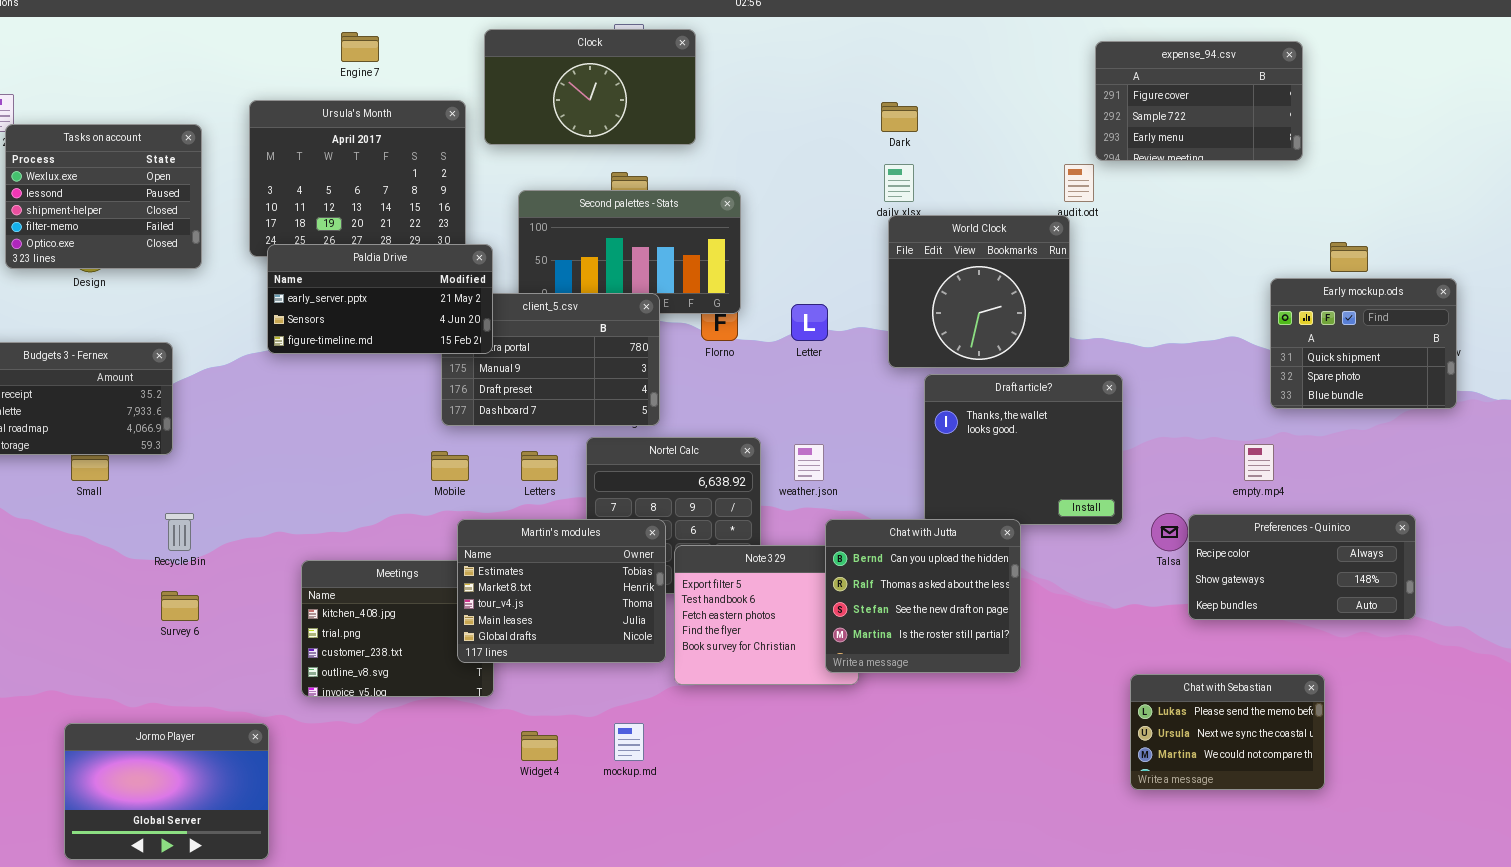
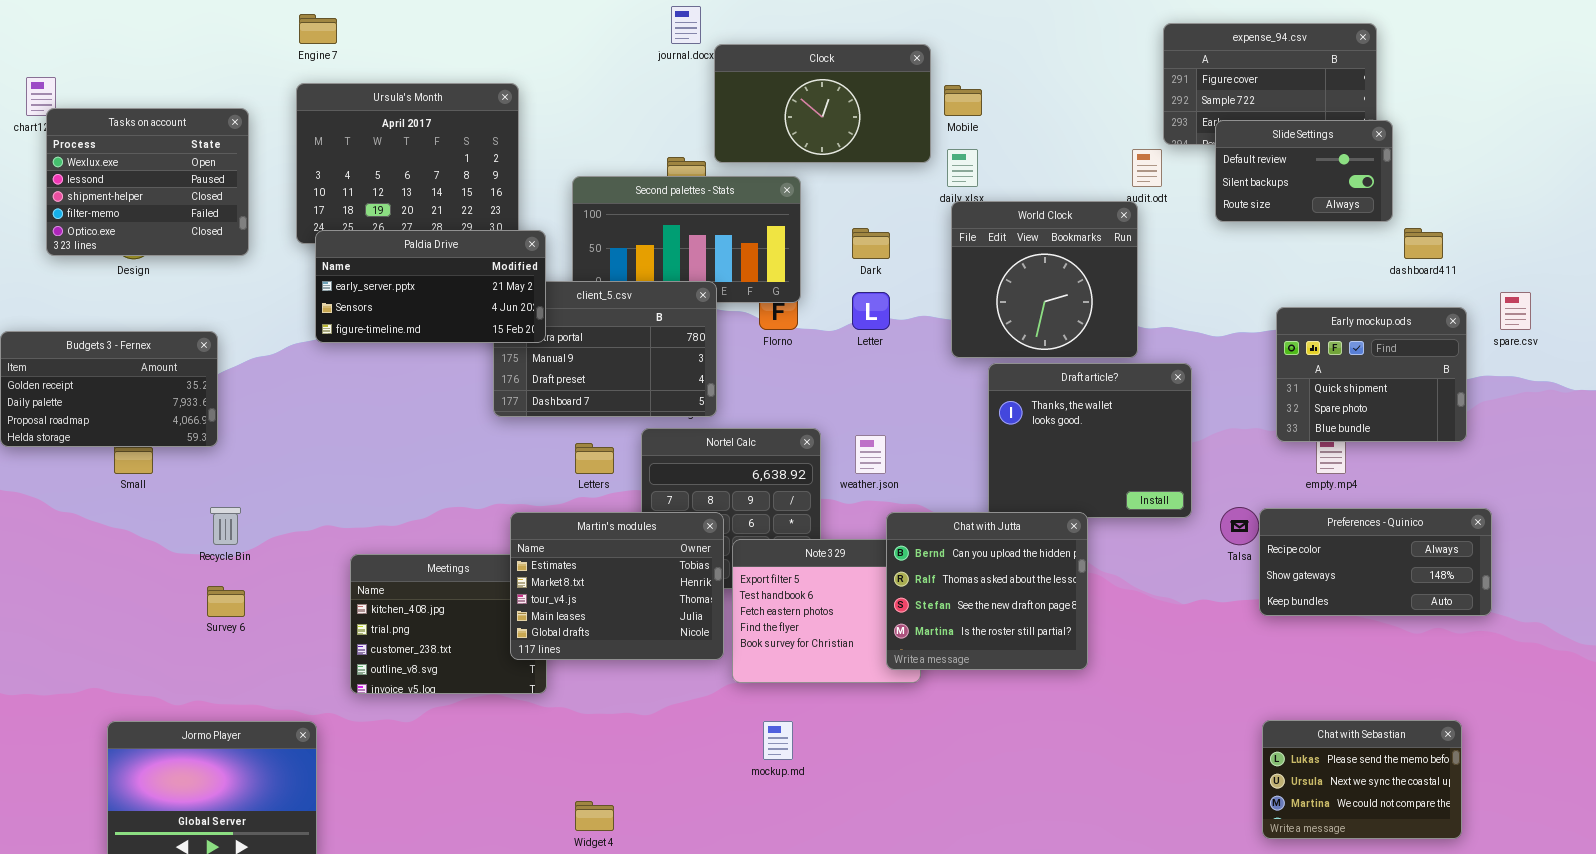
Clock: [484,29,696,145] -> [714,44,931,163], moved
Engine 7: [341,32,379,62] -> [299,14,337,44], moved
Dark: [881,102,918,132] -> [852,228,890,259], moved
Slide Settings: none -> [1215,120,1393,222], opened
Early mockup.ods: [1270,278,1457,409] -> [1276,307,1467,442], moved
Mobile: [431,451,469,481] -> [944,85,982,116], moved
Chat with Sebastian: [1130,674,1325,790] -> [1262,720,1462,839], moved
mockup.md: [614,723,644,761] -> [763,721,793,760], moved
Widget 4: [521,731,558,761] -> [575,801,614,831], moved

